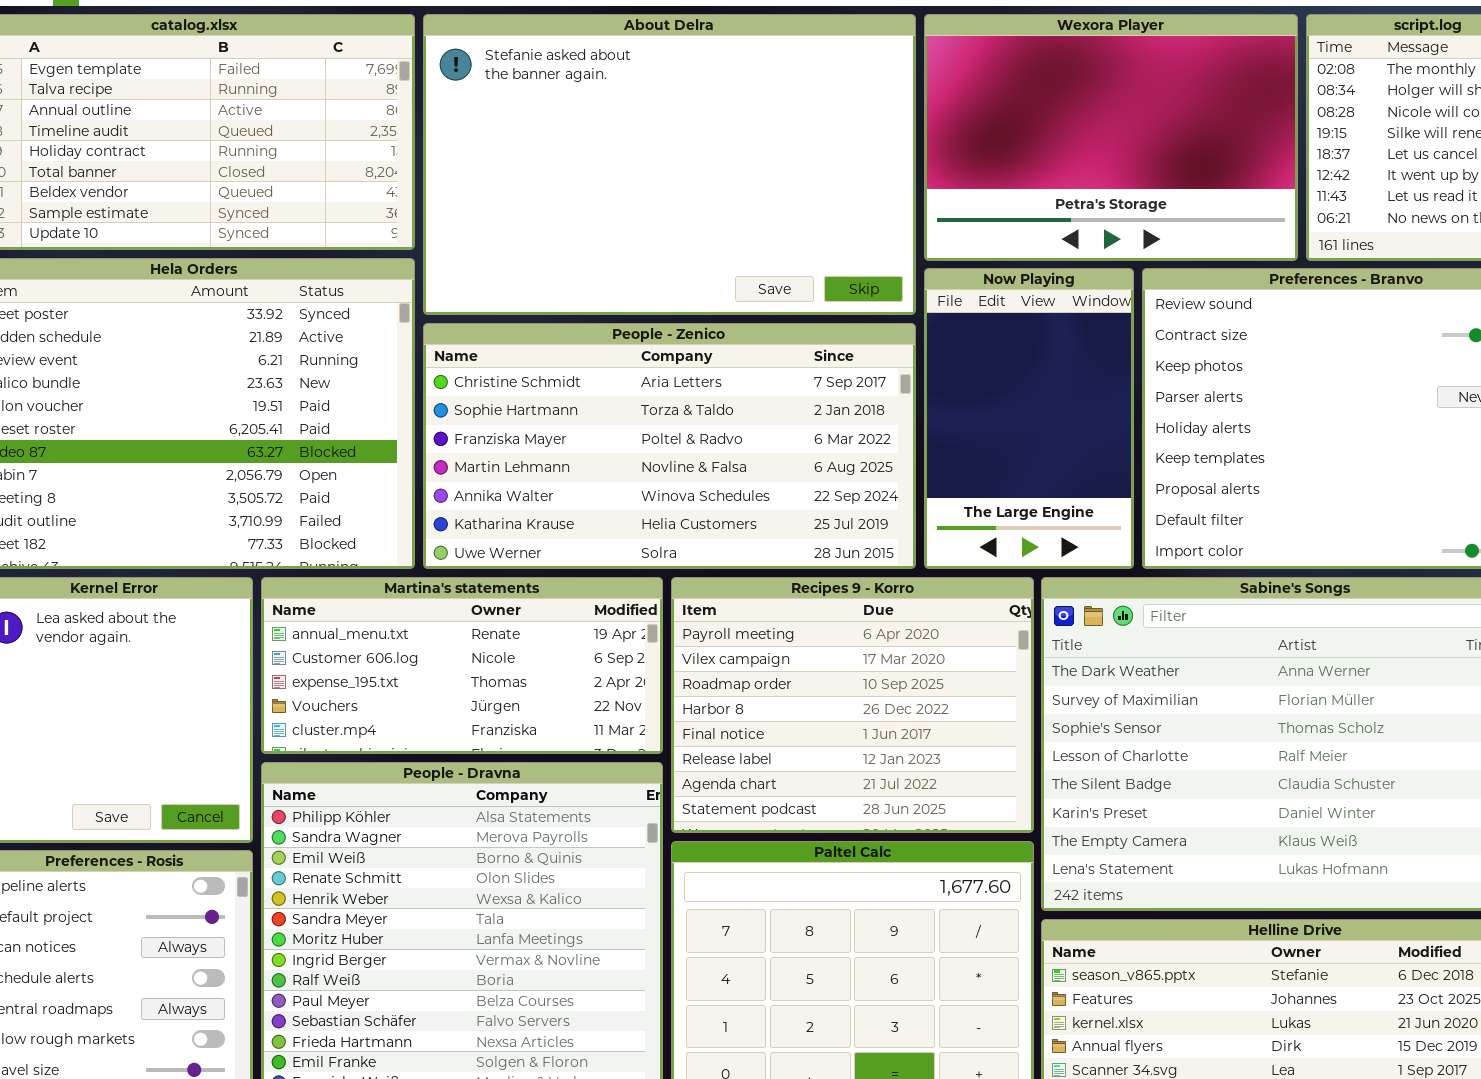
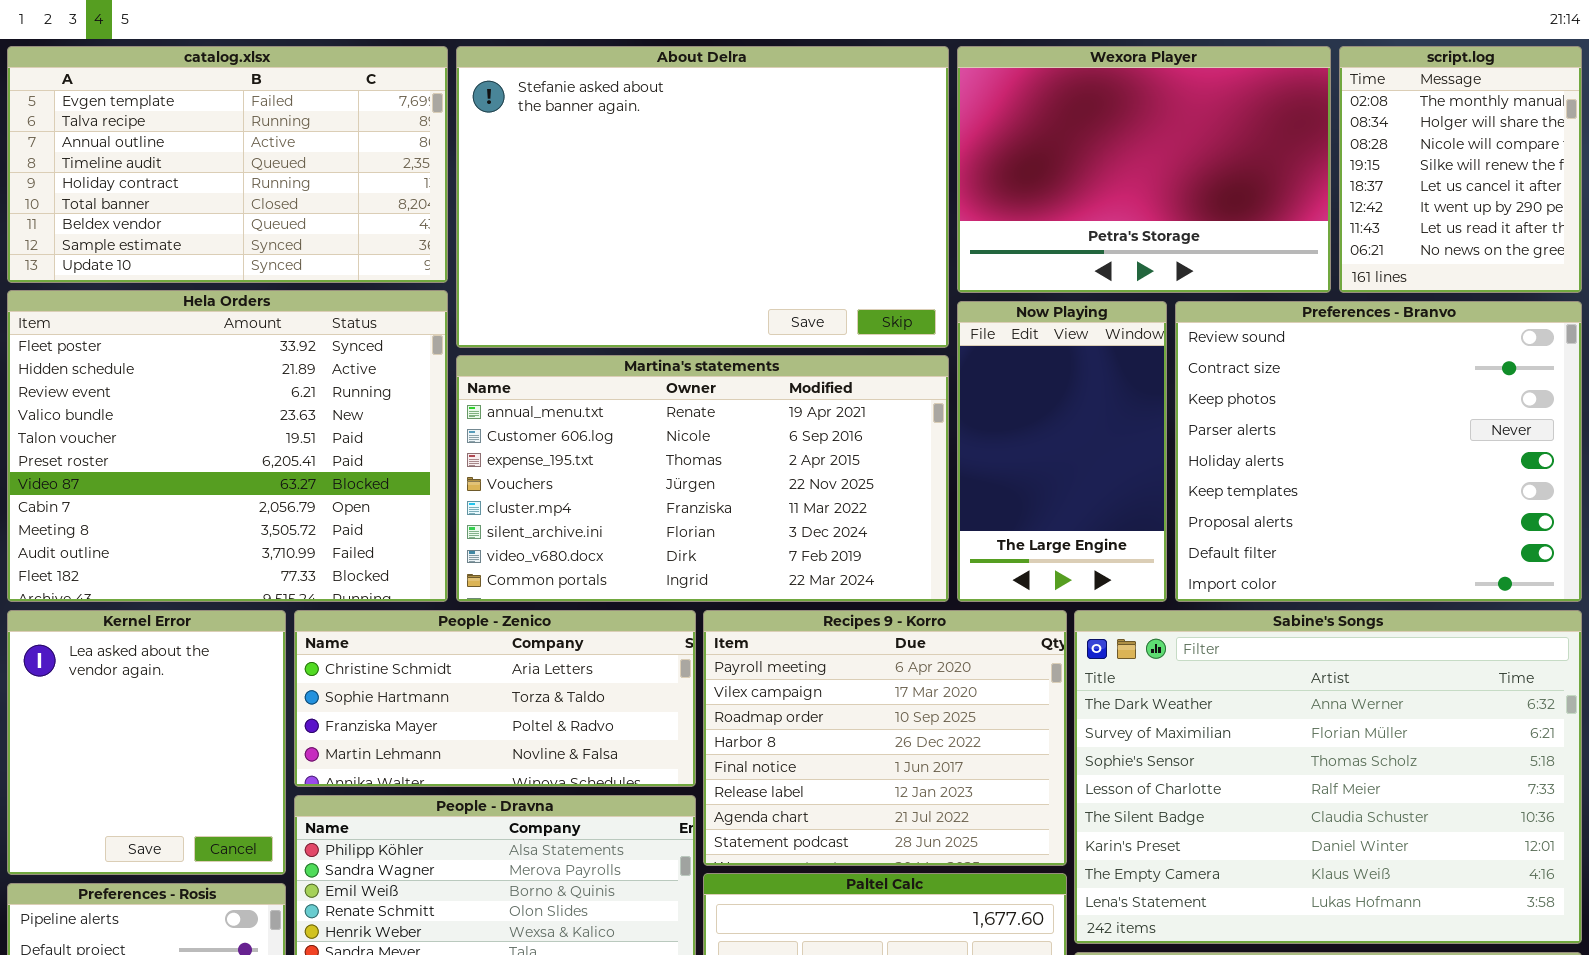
People - Zenico: [423,323,916,569] -> [294,610,696,787], moved, resized
Martina's statements: [261,577,663,754] -> [456,355,949,602], moved, resized

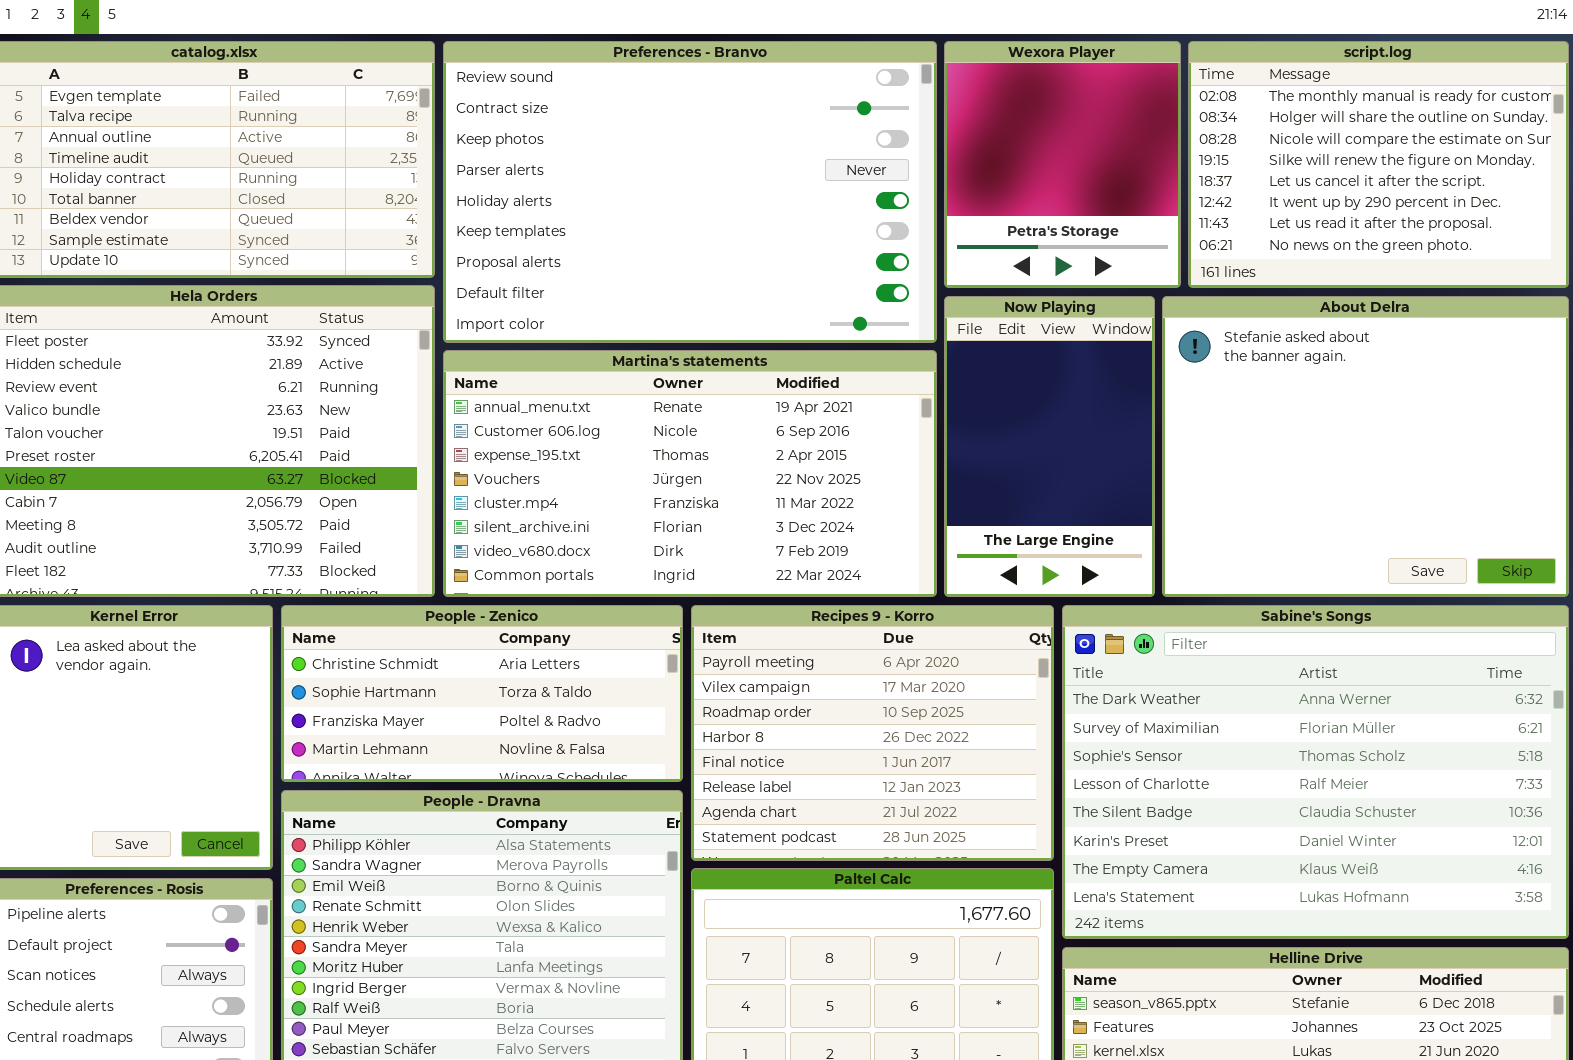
About Delra: [456,46,949,348] -> [1162,296,1569,597], moved, resized
Wexora Player: [957,46,1331,293] -> [944,41,1181,288], resized
script.log: [1339,46,1582,293] -> [1188,41,1569,288], resized
Preferences - Branvo: [1175,301,1582,602] -> [443,41,937,343], moved, resized

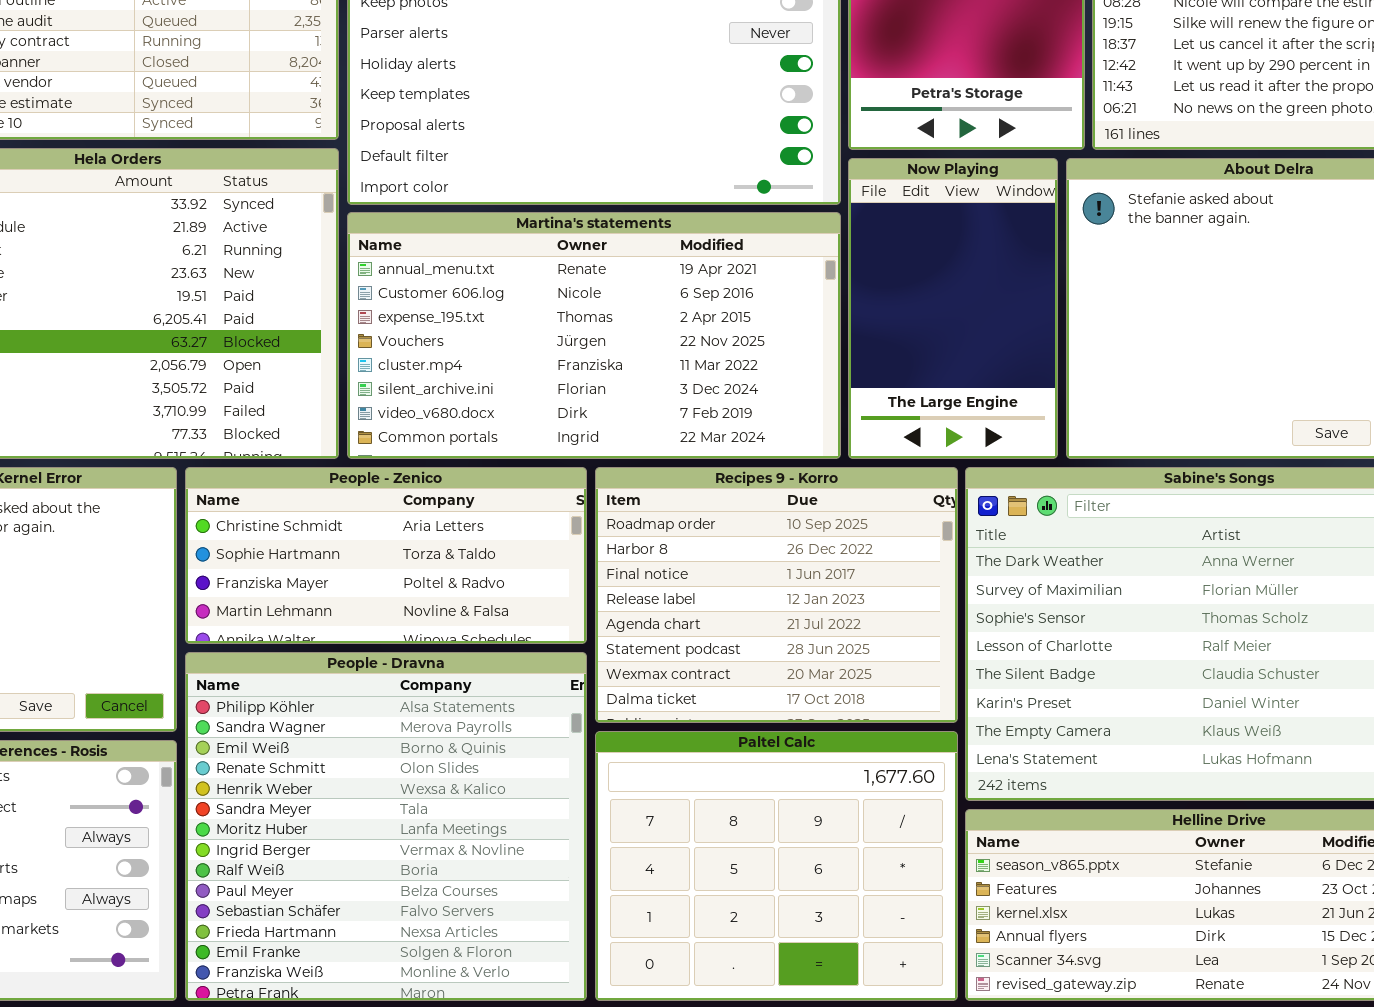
Recipes 9 - Korro: [691,605,1054,861] -> [595,467,958,723], scrolled down 2 rows

